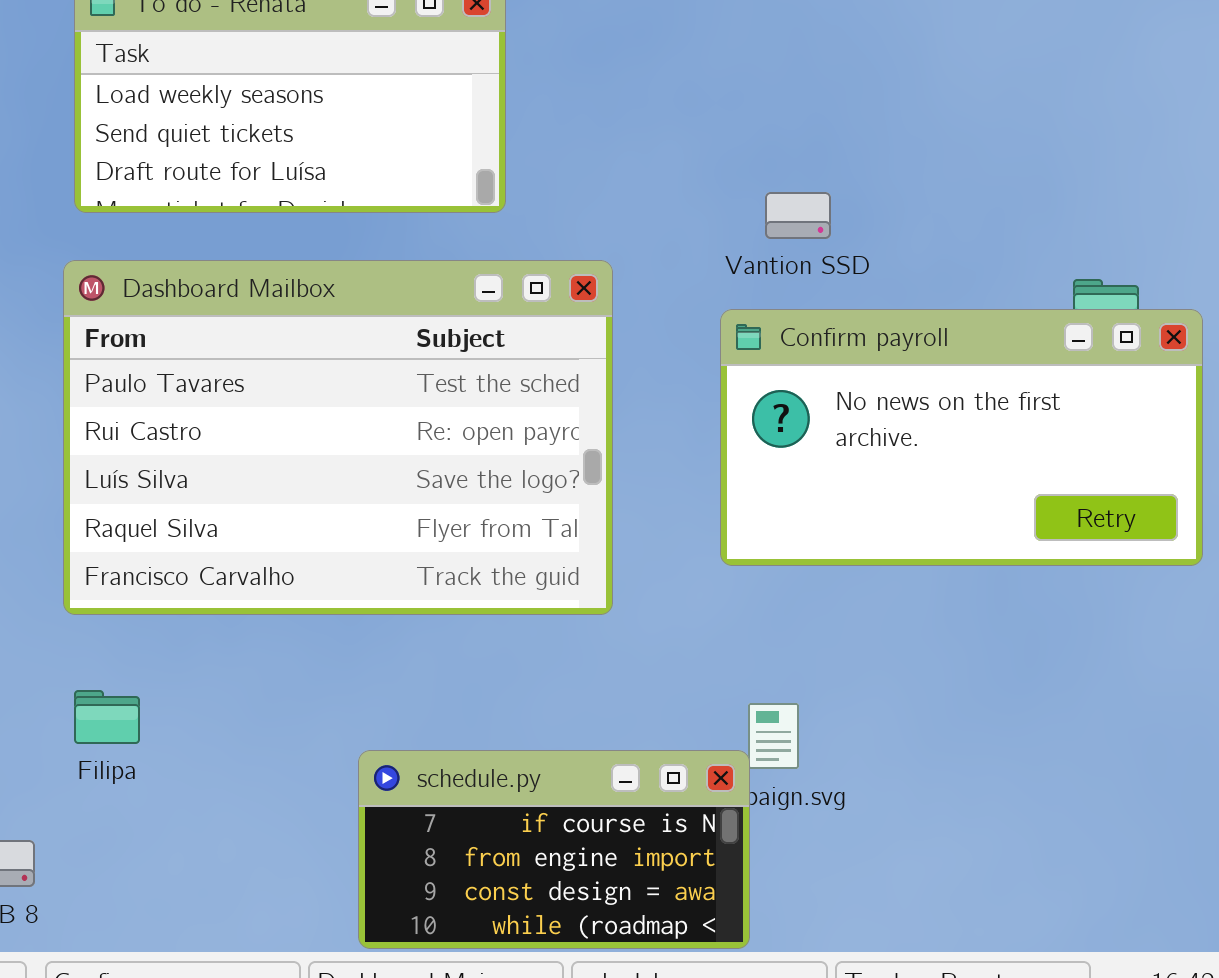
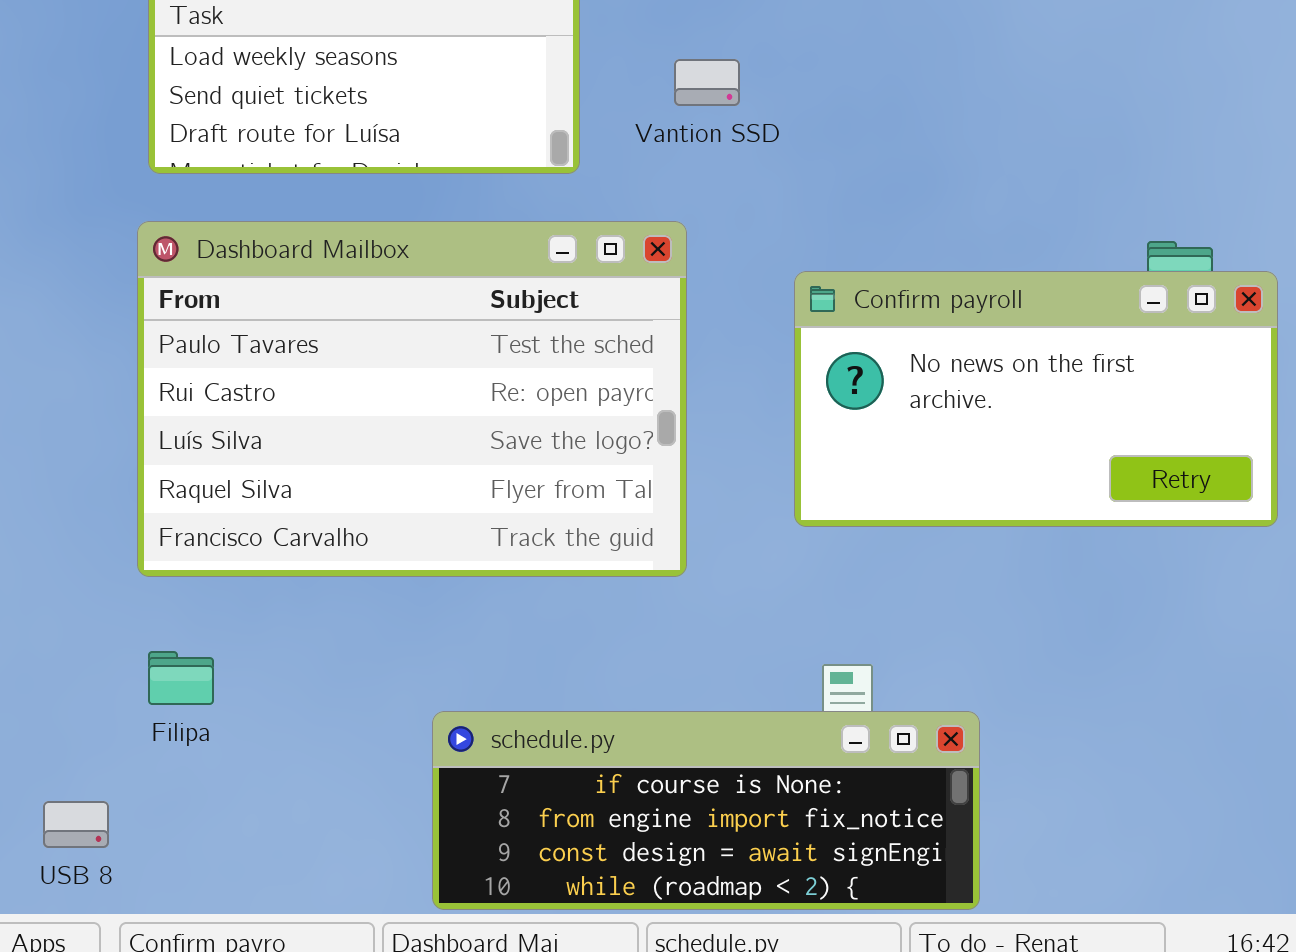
Vantion SSD: [765,192,831,239] -> [674,59,740,106], moved
schedule.py: [358,750,750,949] -> [432,711,980,910], resized

